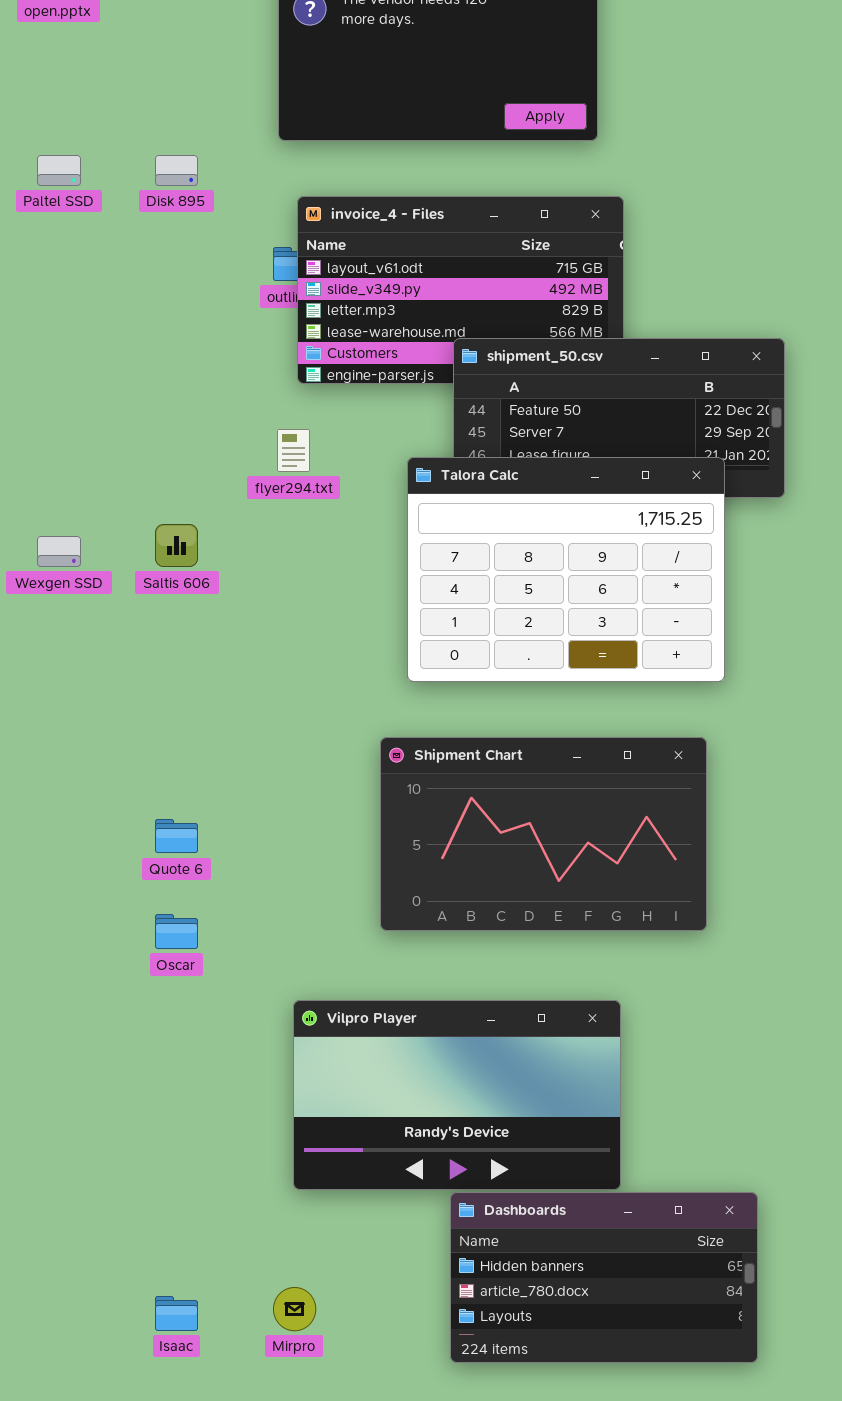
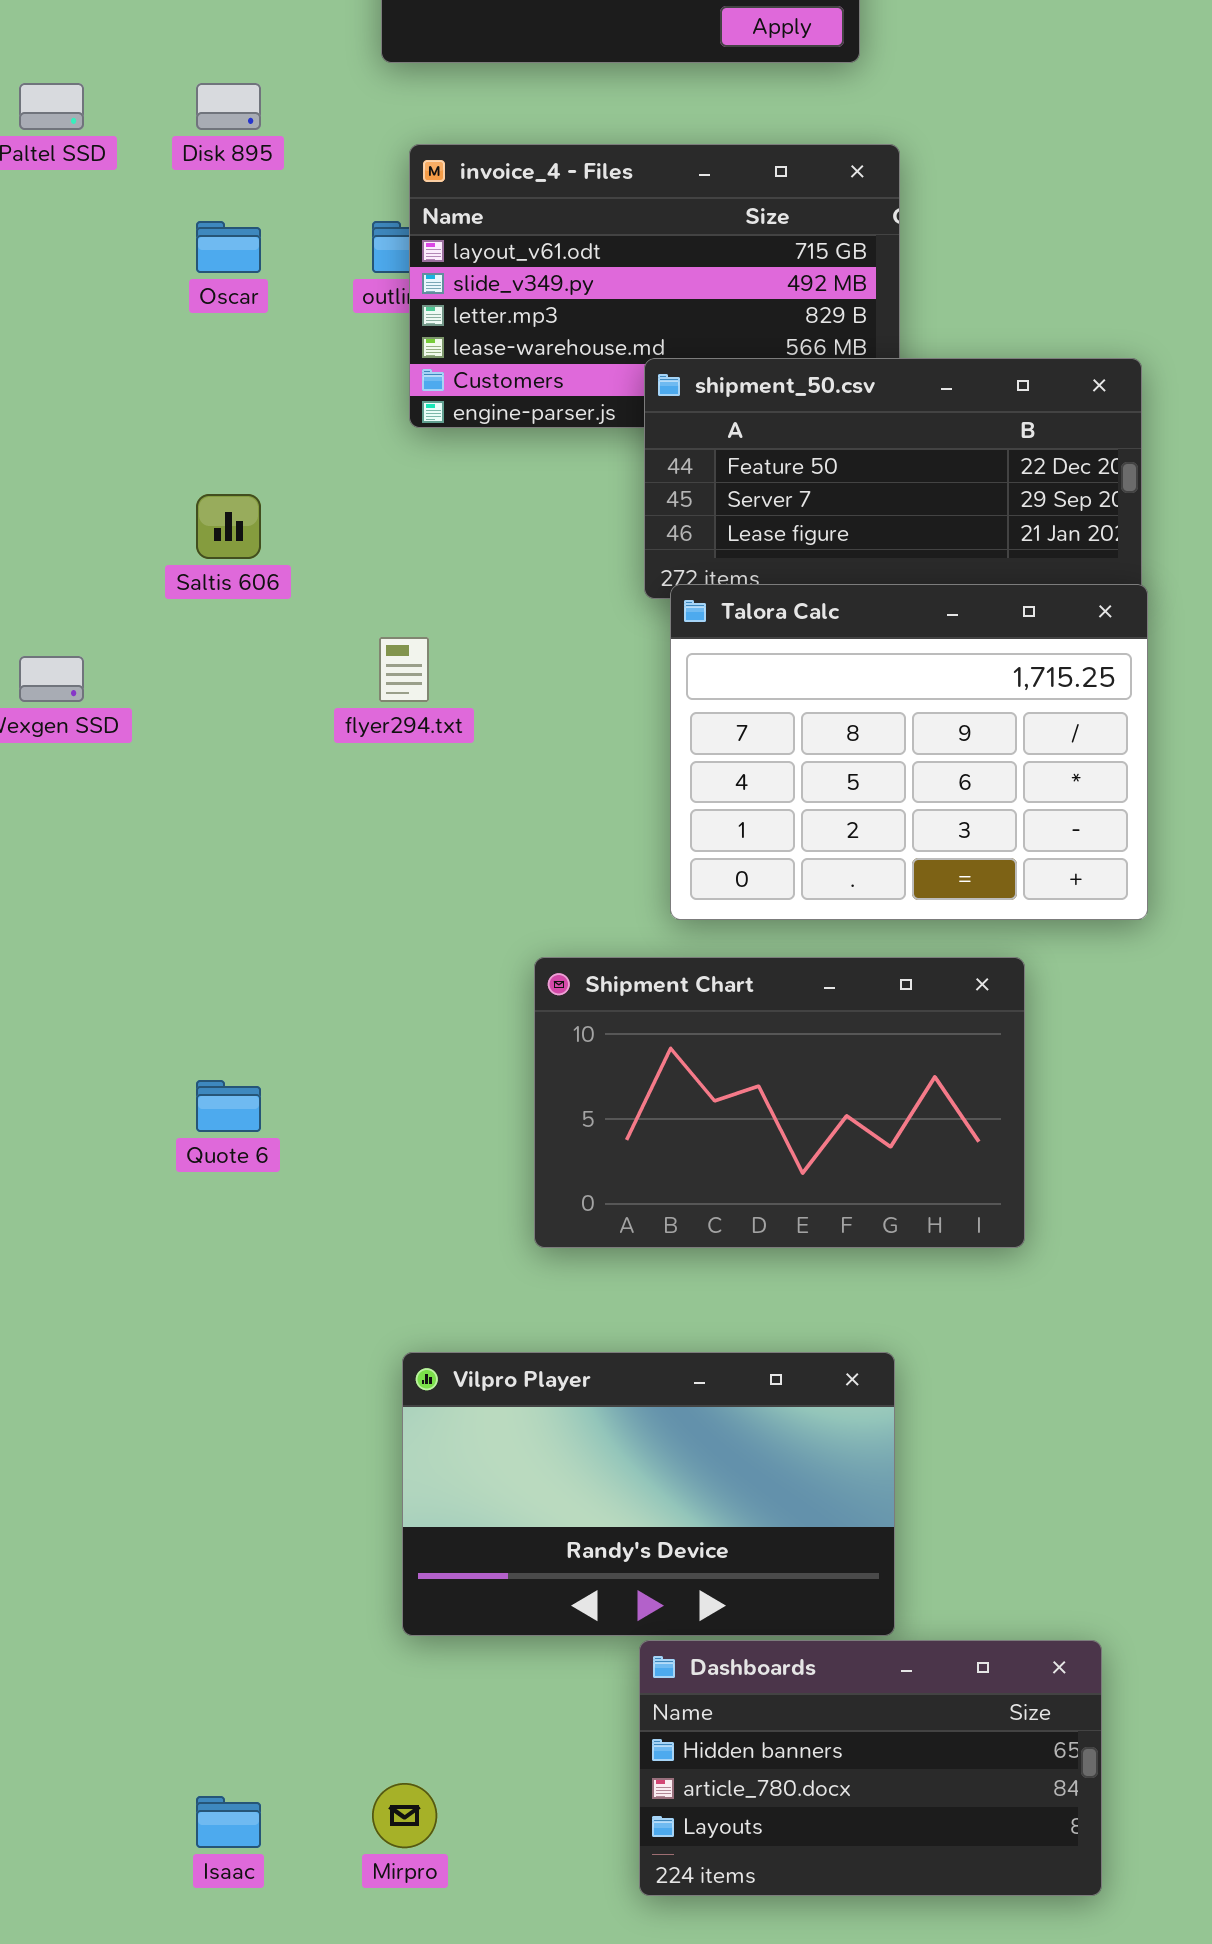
flyer294.txt: [277,429,310,472] -> [379,637,429,702], moved
Talora Calc: [407,457,725,682] -> [670,584,1148,920], moved
Saltis 606: [155,524,198,567] -> [196,494,261,559], moved
Oscar: [155,914,198,949] -> [196,221,261,273], moved

